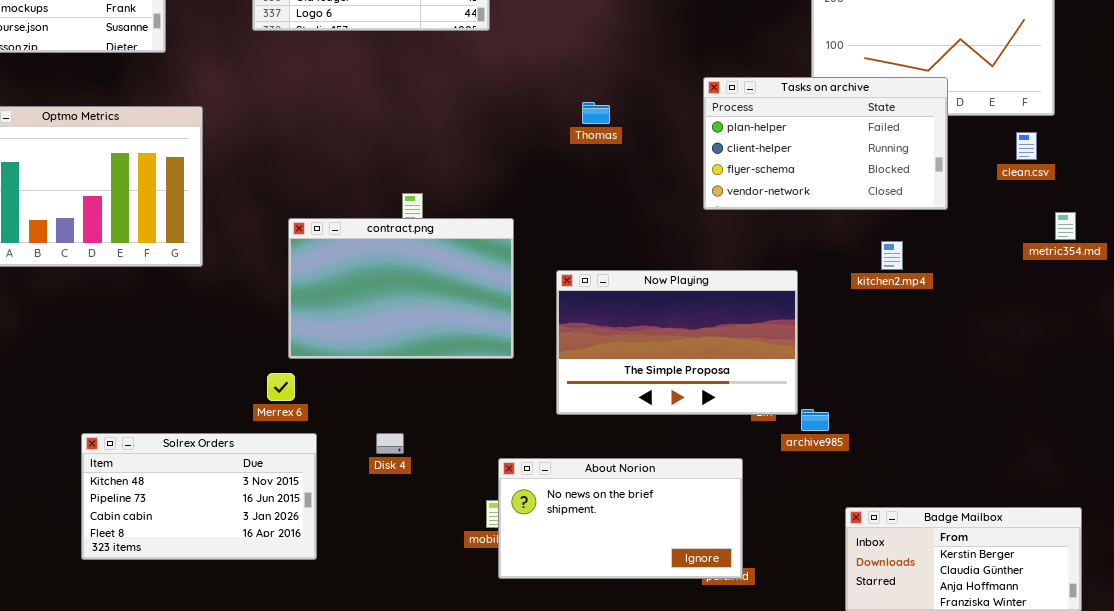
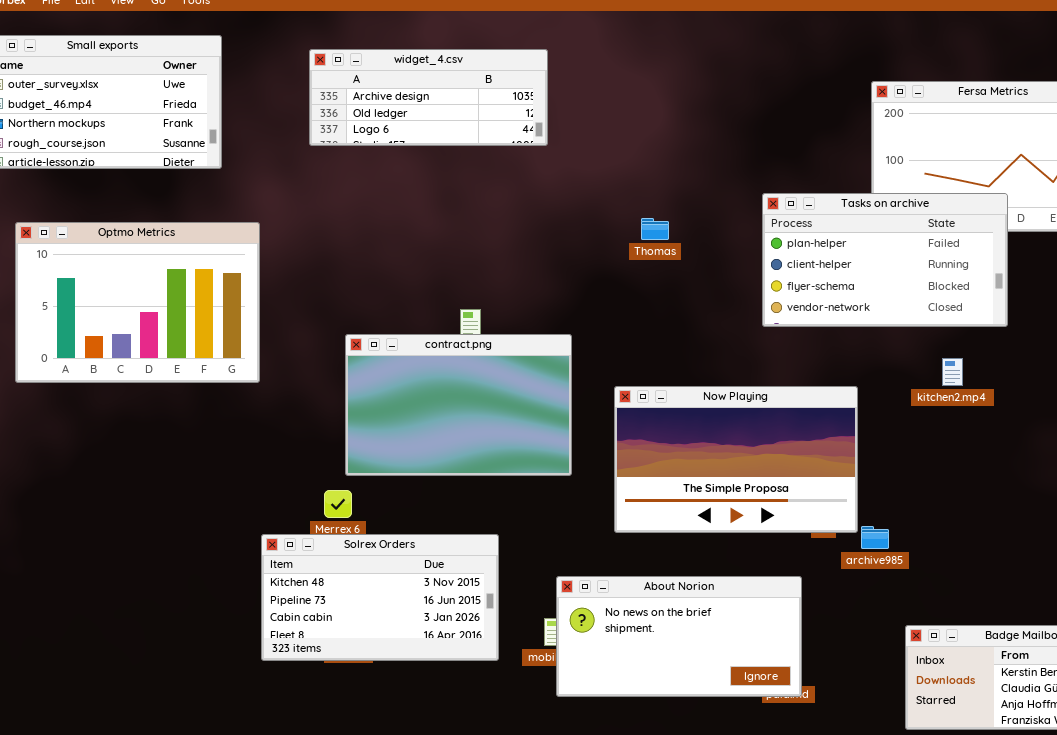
Solrex Orders: [81,433,317,560] -> [261,534,499,661], moved

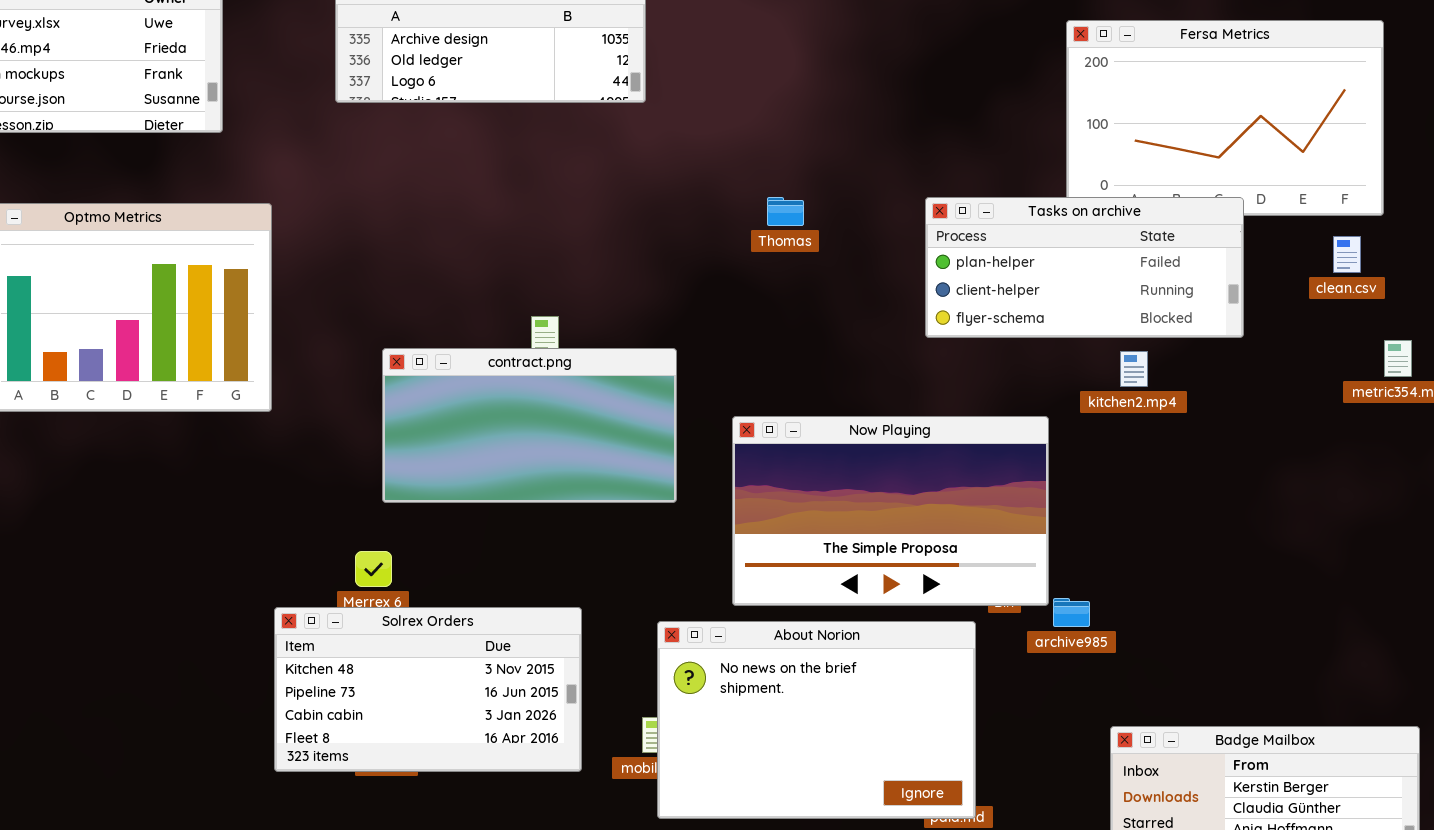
Tasks on archive: [762,193,1008,327] -> [925,197,1244,338], resized
contract.png: [345,334,572,476] -> [382,348,677,503], resized
kitchen2.mp4: [942,358,963,386] -> [1120,351,1148,387], moved
About Norion: [556,576,802,697] -> [657,621,976,819], resized

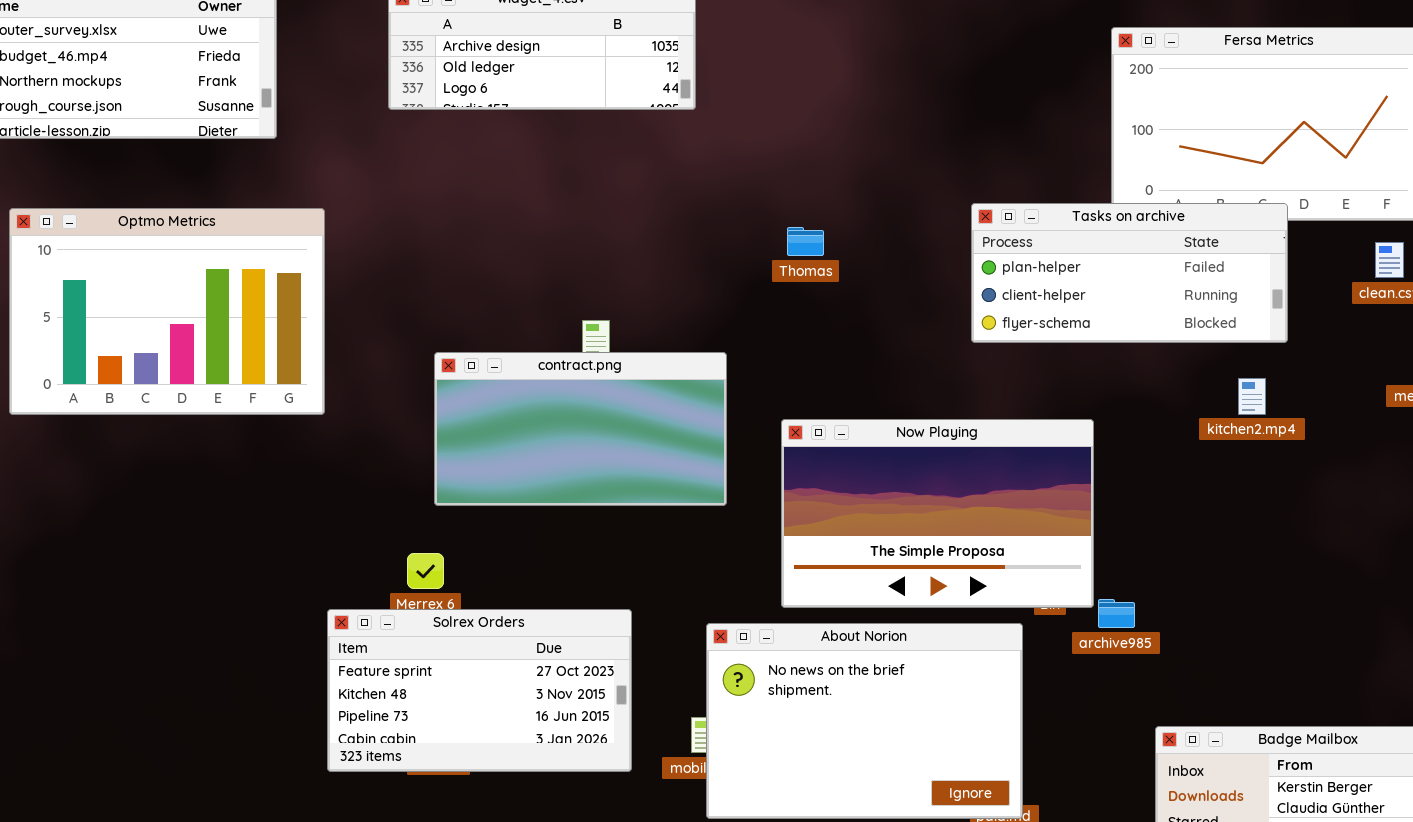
Thomas: [767,197,804,226] -> [787,227,824,256], moved
kitchen2.mp4: [1120,351,1148,387] -> [1238,378,1266,415], moved
Solrex Orders: [274,607,582,772] -> [327,609,632,772], scrolled up 1 row

